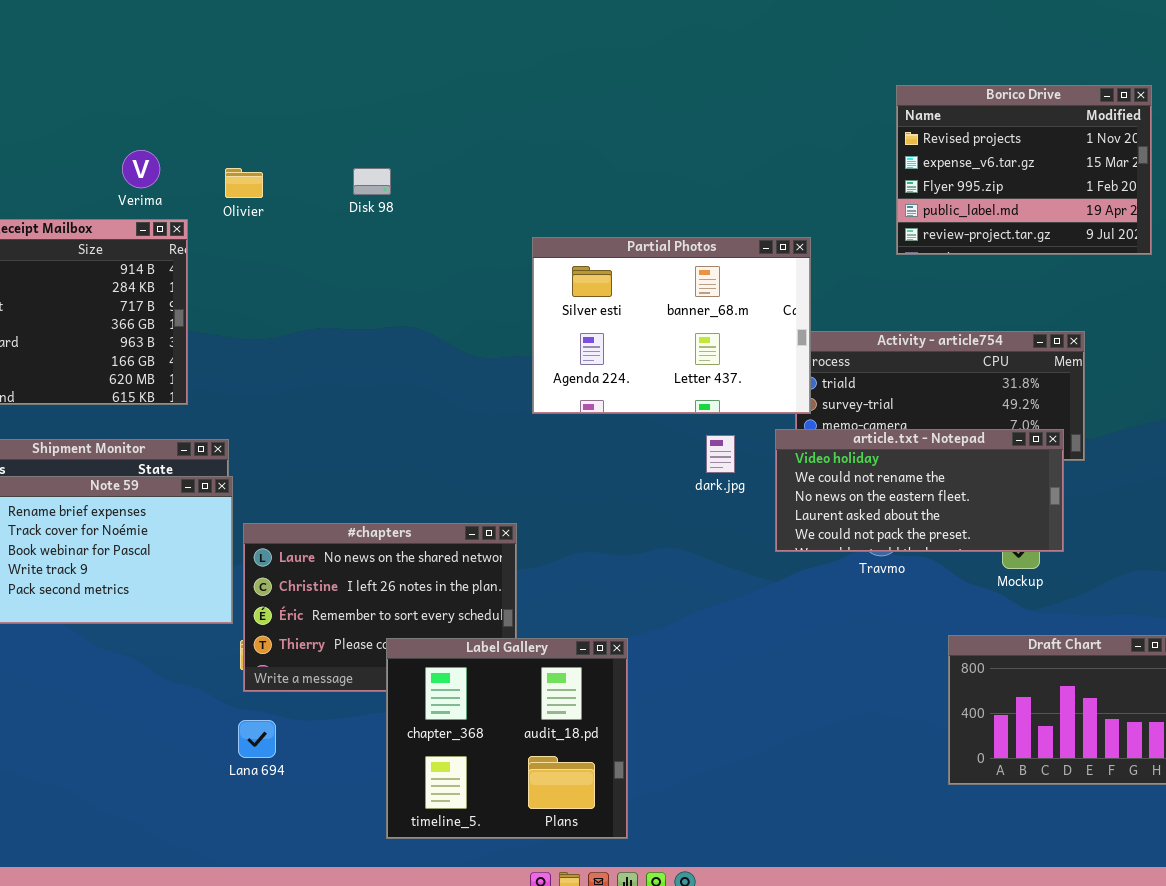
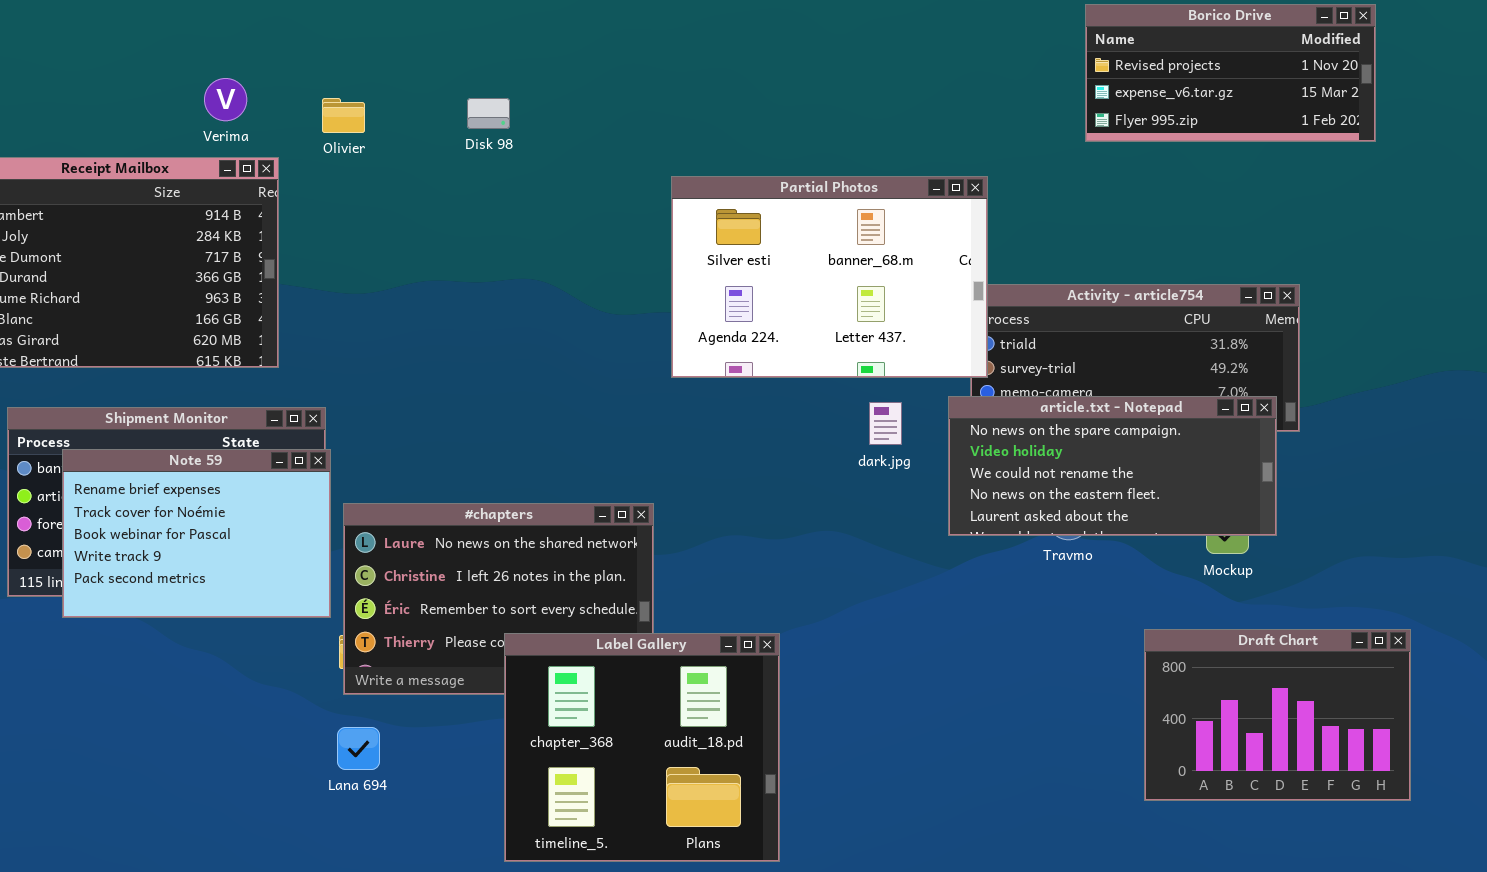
Borico Drive: [896,85,1152,255] -> [1085,4,1376,142], resized
article.txt - Notepad: [775,429,1064,552] -> [948,396,1277,536], scrolled up 1 row

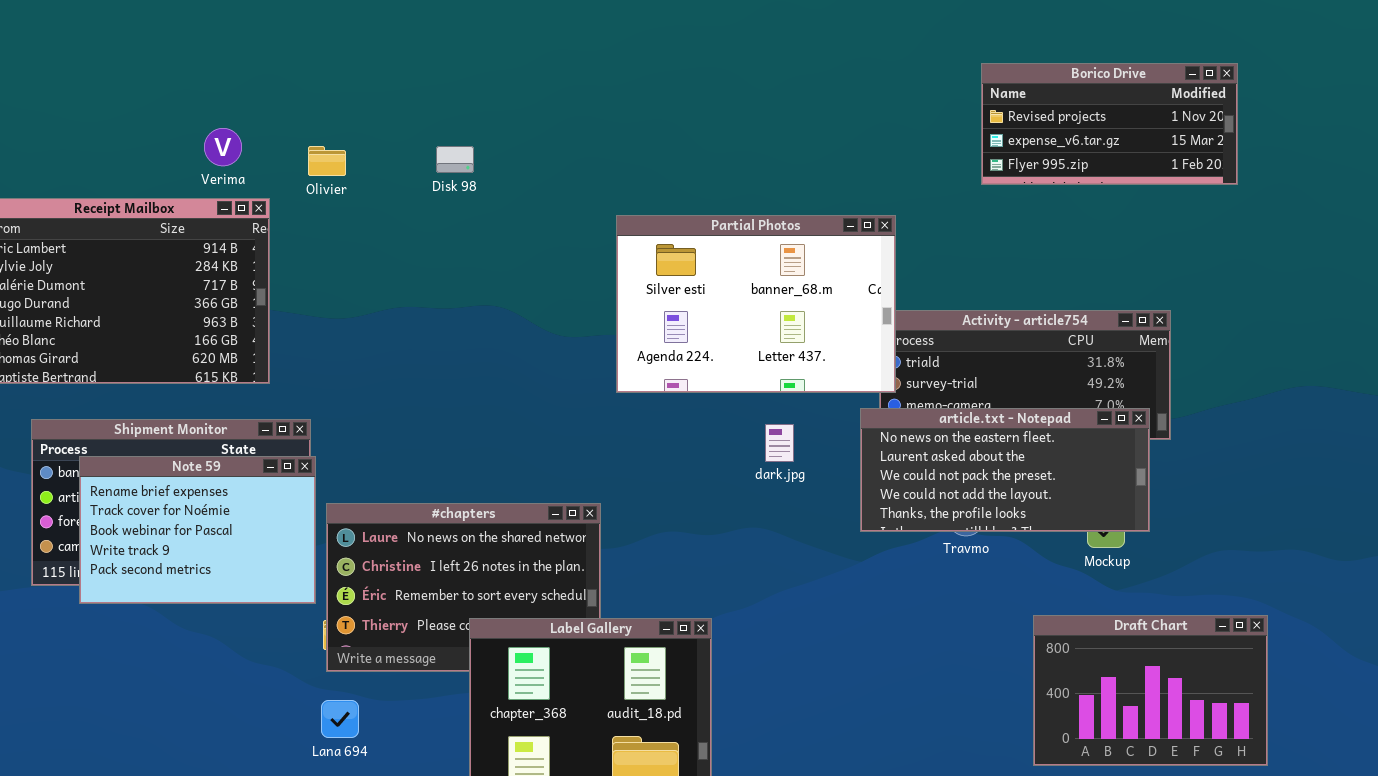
article.txt - Notepad: [948,396,1277,536] -> [860,408,1150,532], scrolled down 3 rows
dark.jpg: [869,402,902,445] -> [765,424,794,462], moved

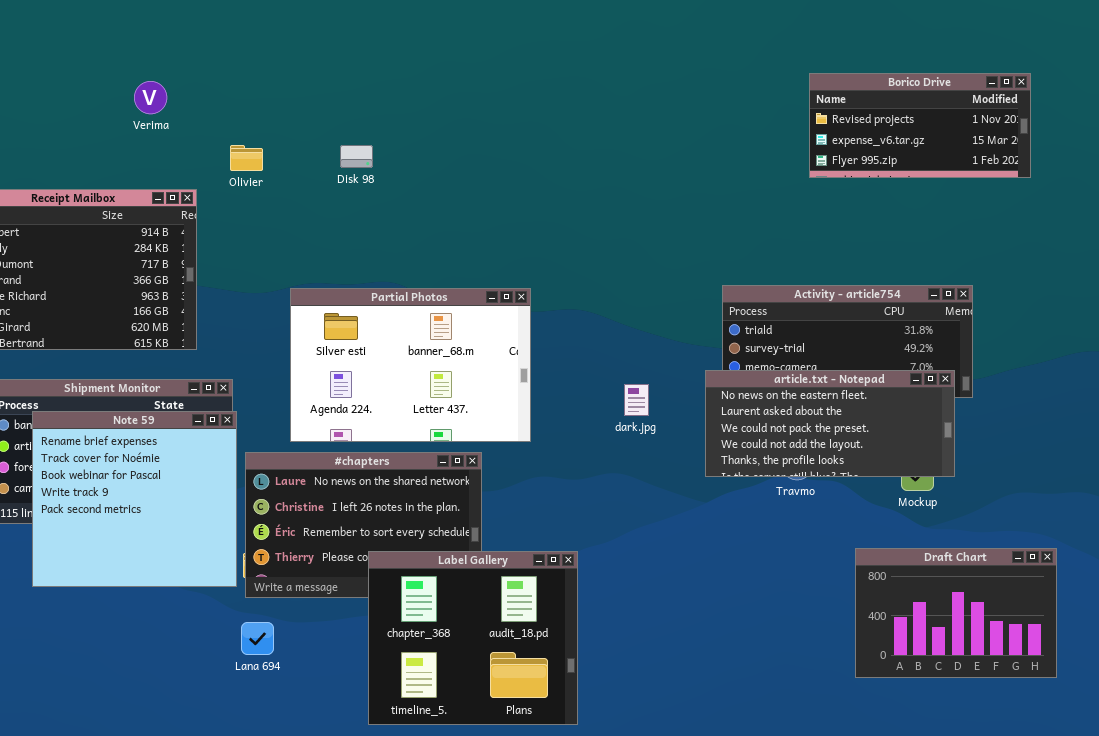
Verima: [204,128,242,166] -> [134,81,167,114], moved
Partial Photos: [616,215,896,393] -> [290,288,531,442], moved
Note 59: [79,456,316,604] -> [32,411,237,587], resized

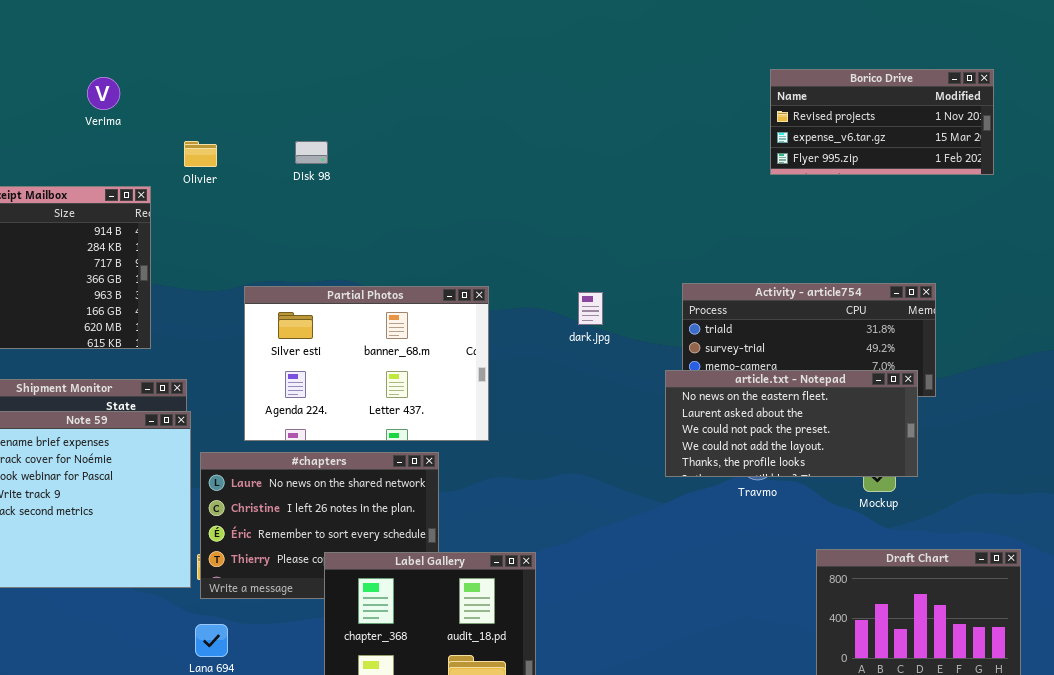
dark.jpg: [624,384,649,416] -> [578,292,603,325], moved

